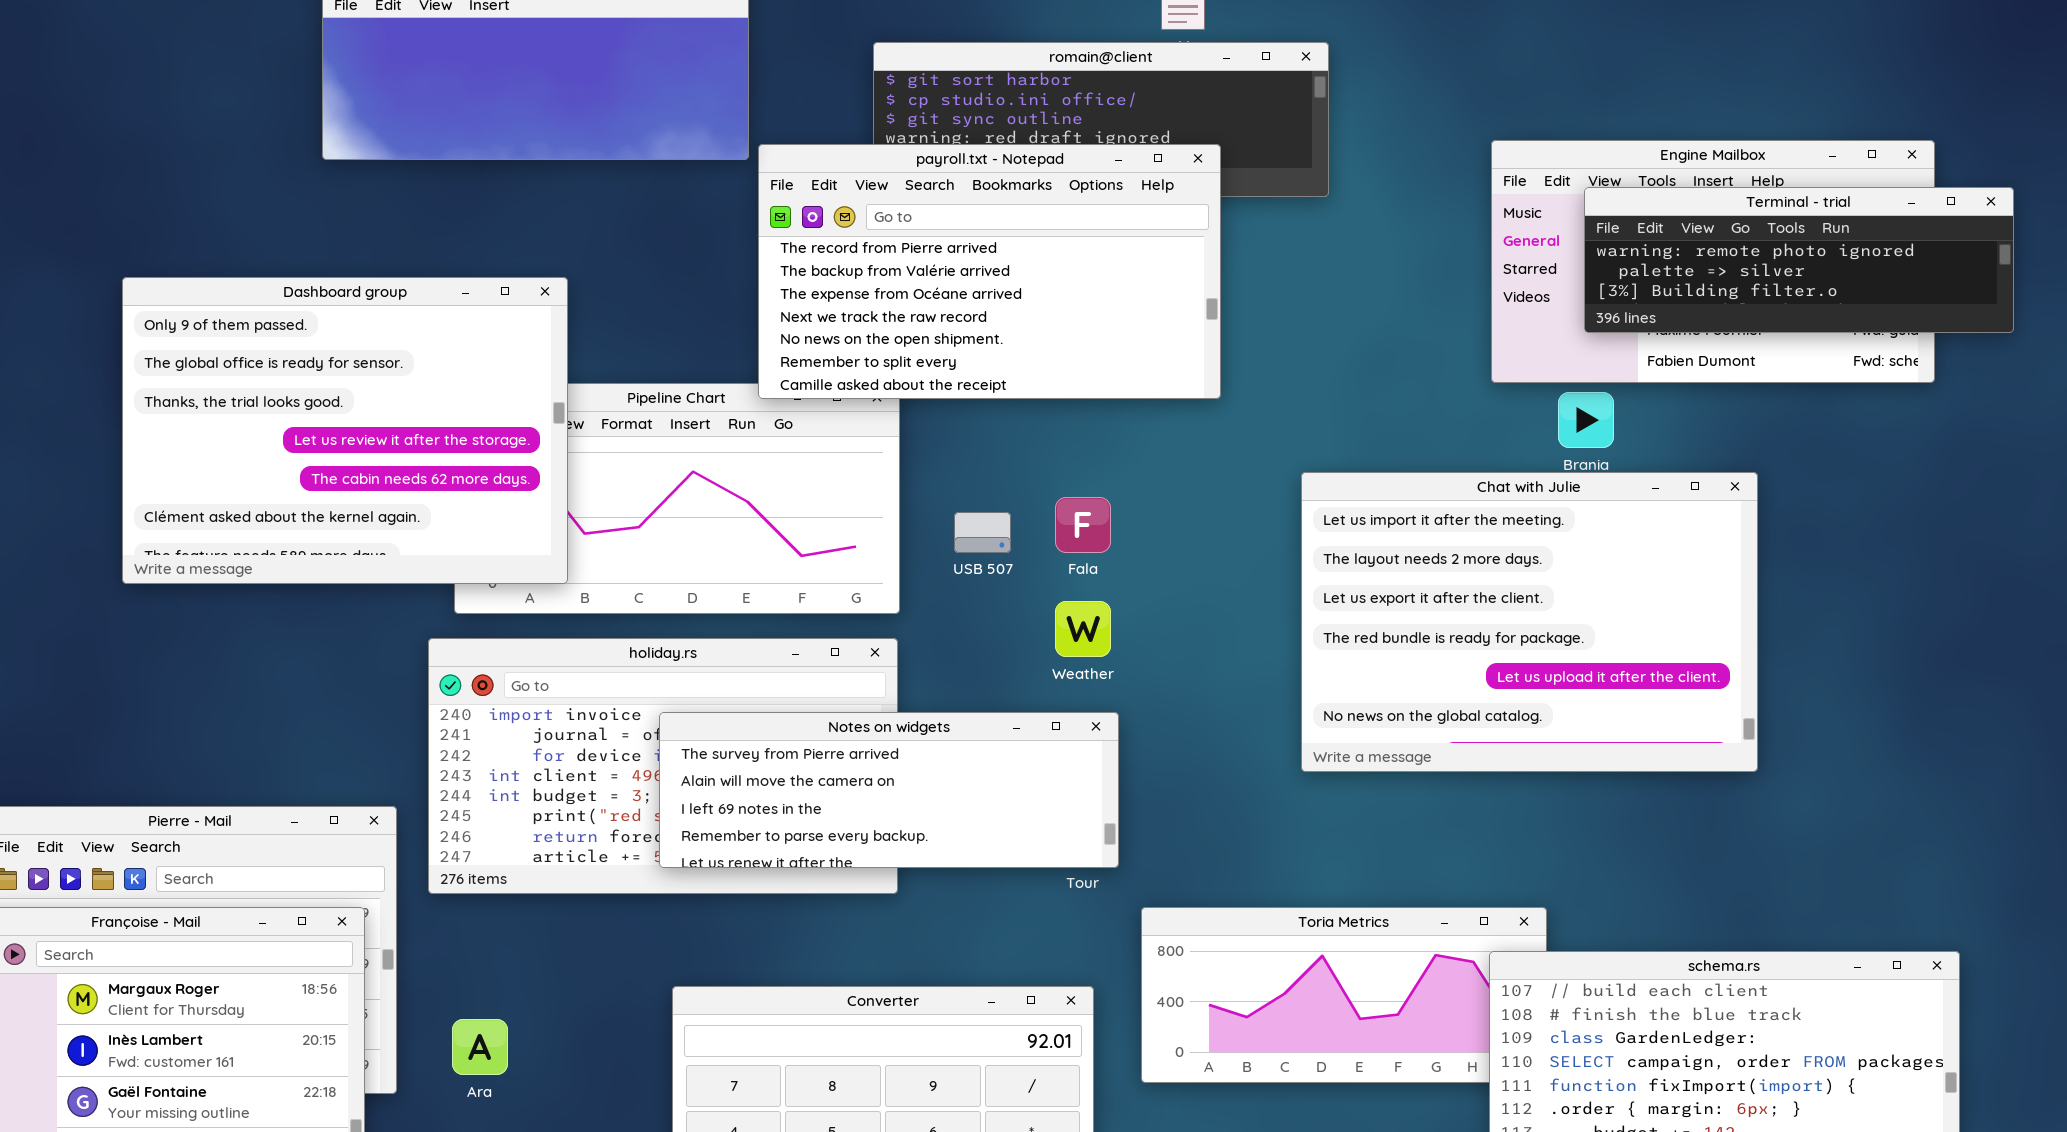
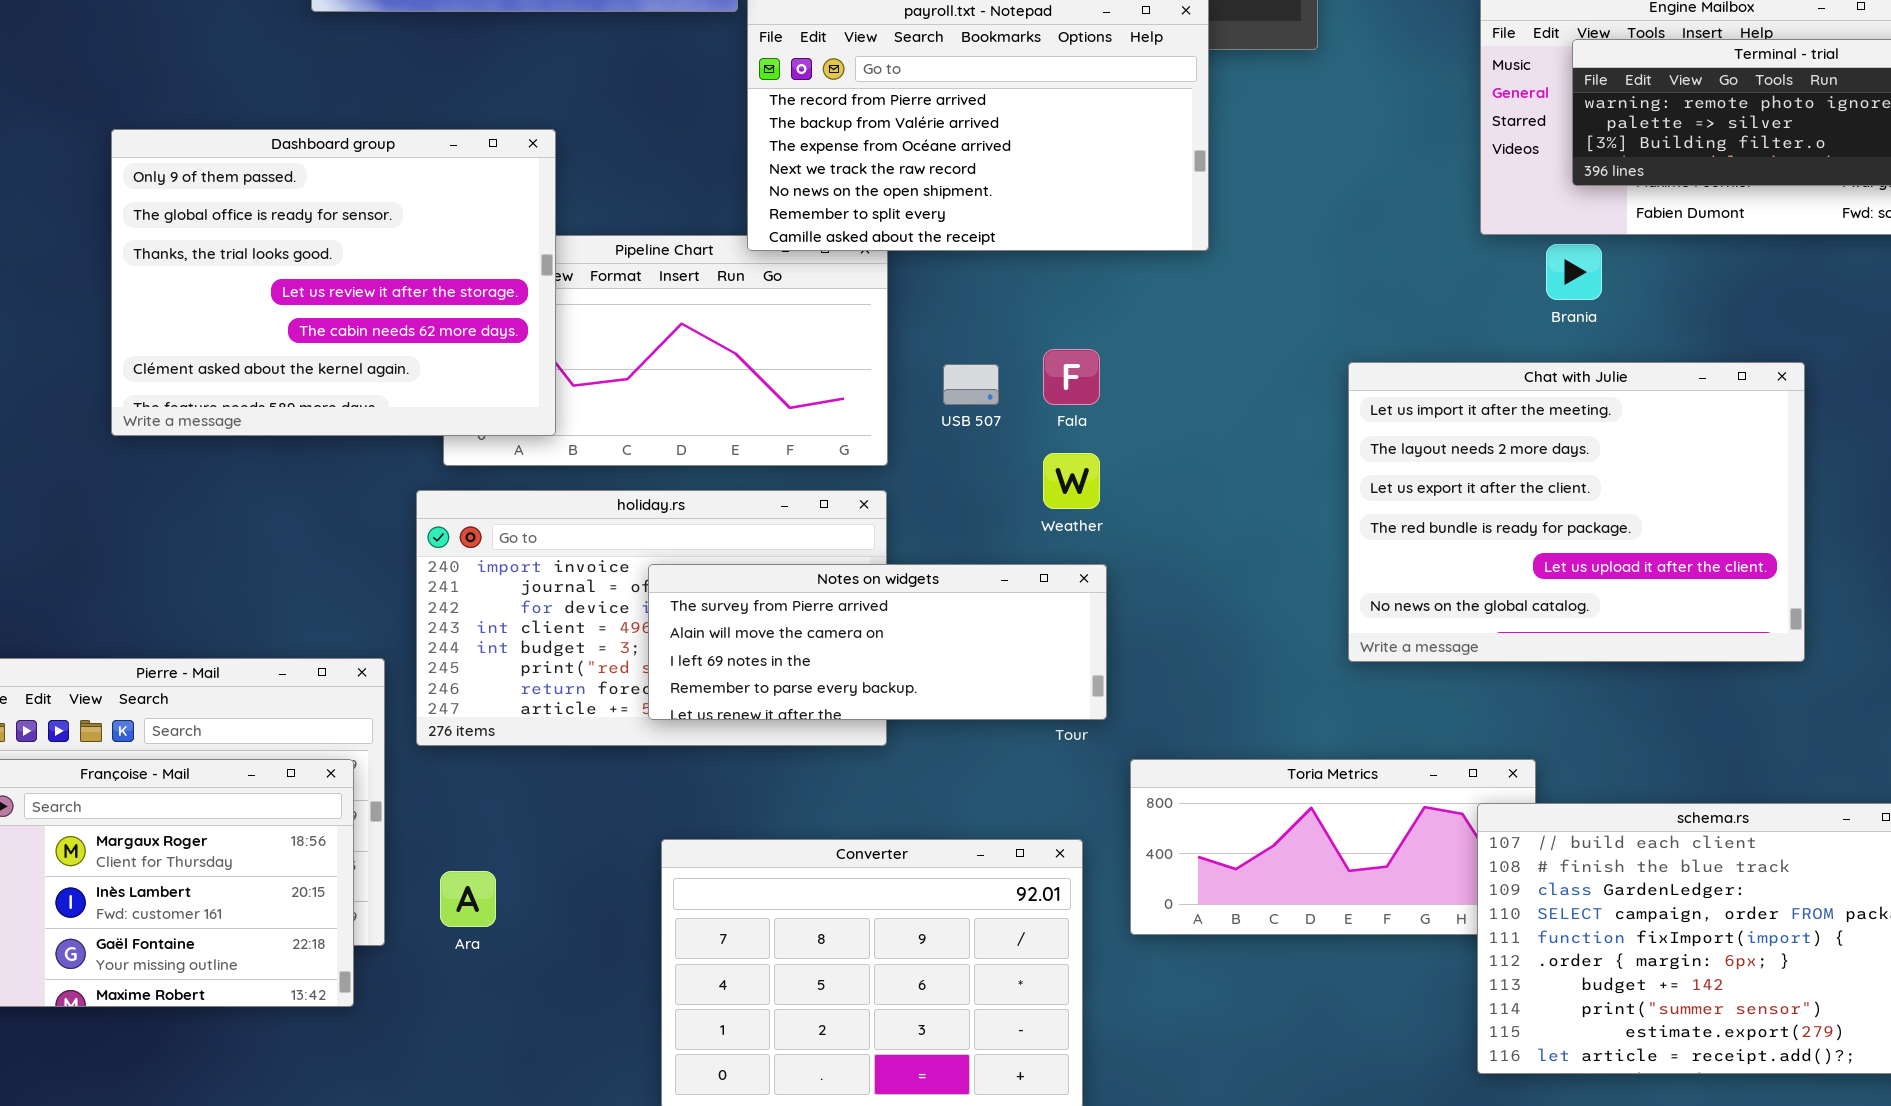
Chat with Julie: [1301,472,1758,772] -> [1348,362,1805,662], moved

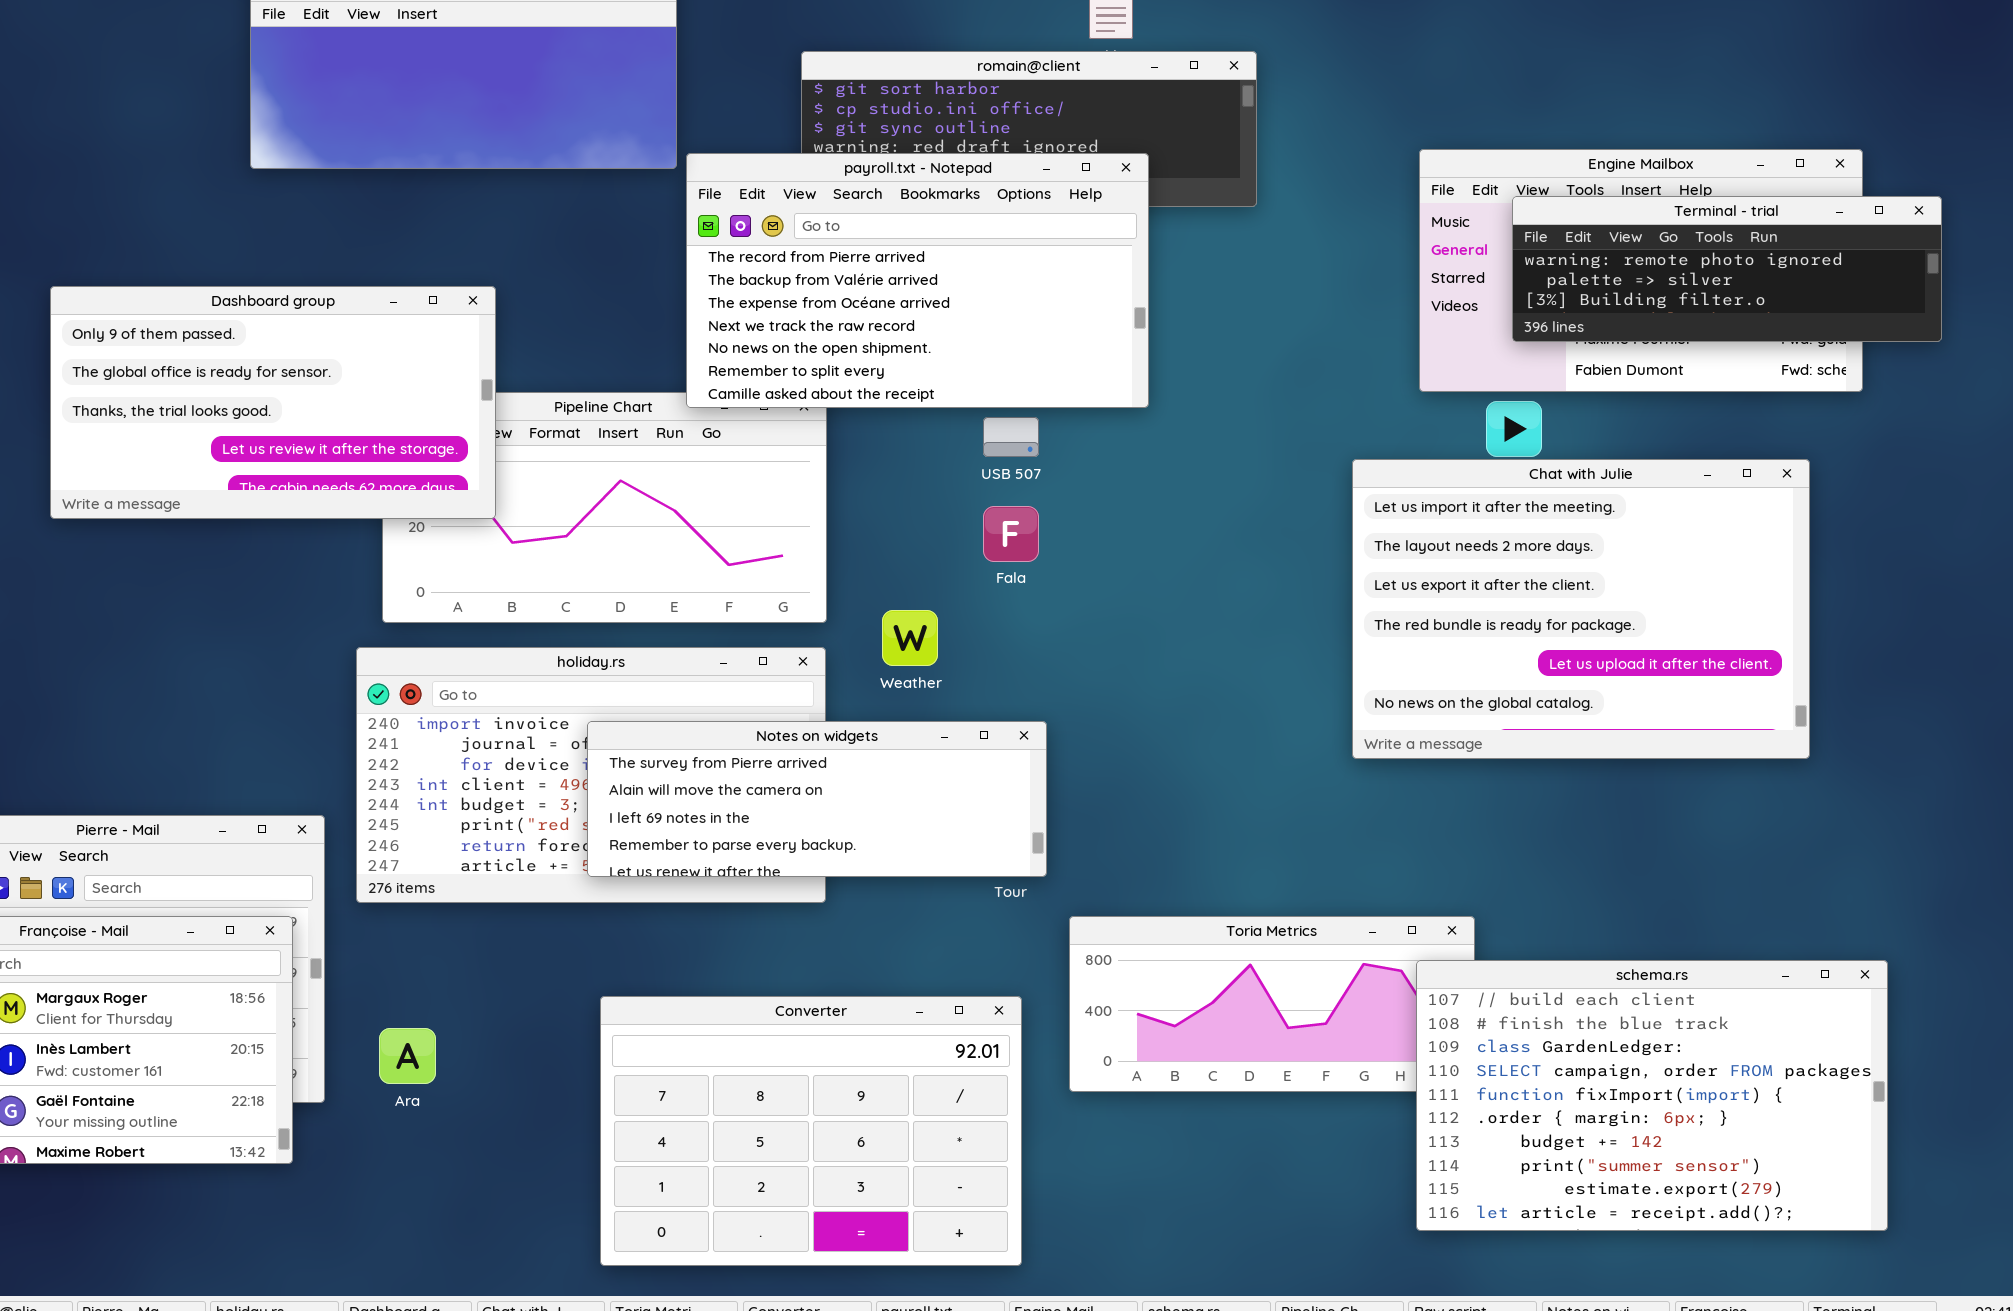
Dashboard group: [111,129,556,436] -> [50,286,496,519], resized
Chat with Julie: [1348,362,1805,662] -> [1352,459,1810,759], moved
USB 507: [943,364,999,405] -> [983,417,1039,457], moved
Weather: [1043,453,1100,509] -> [882,610,938,666], moved

